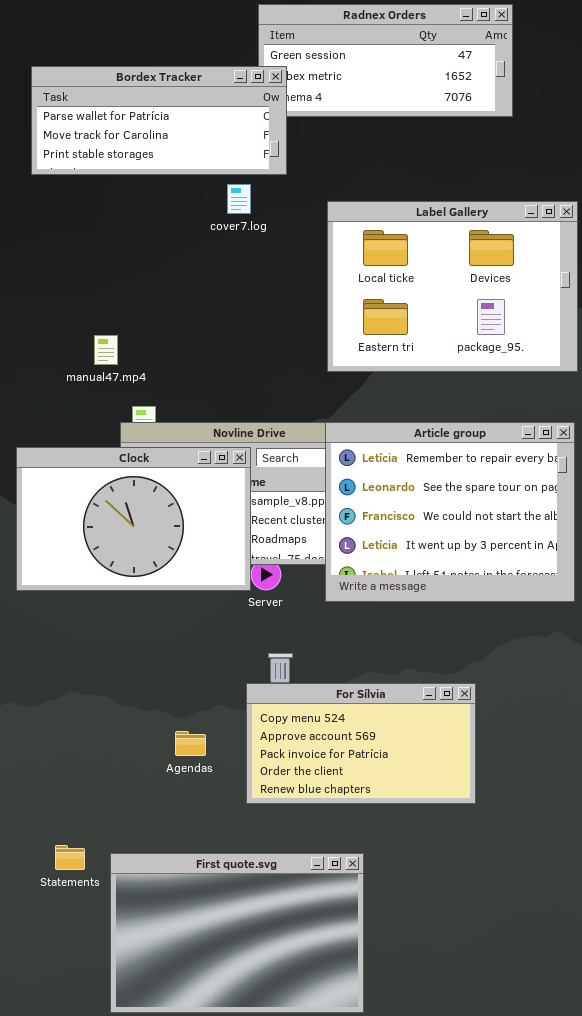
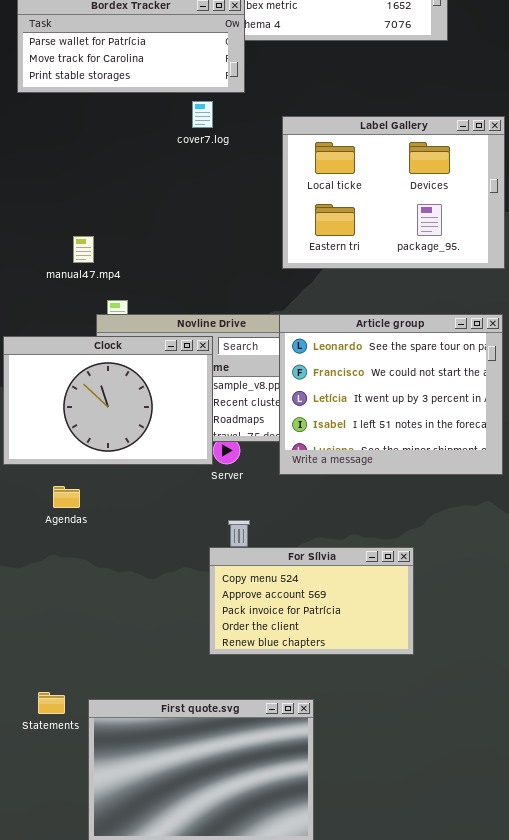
Article group: [325,422,575,602] -> [279,314,503,475], scrolled down 1 row
Agendas: [175,731,206,756] -> [53,486,80,508], moved

